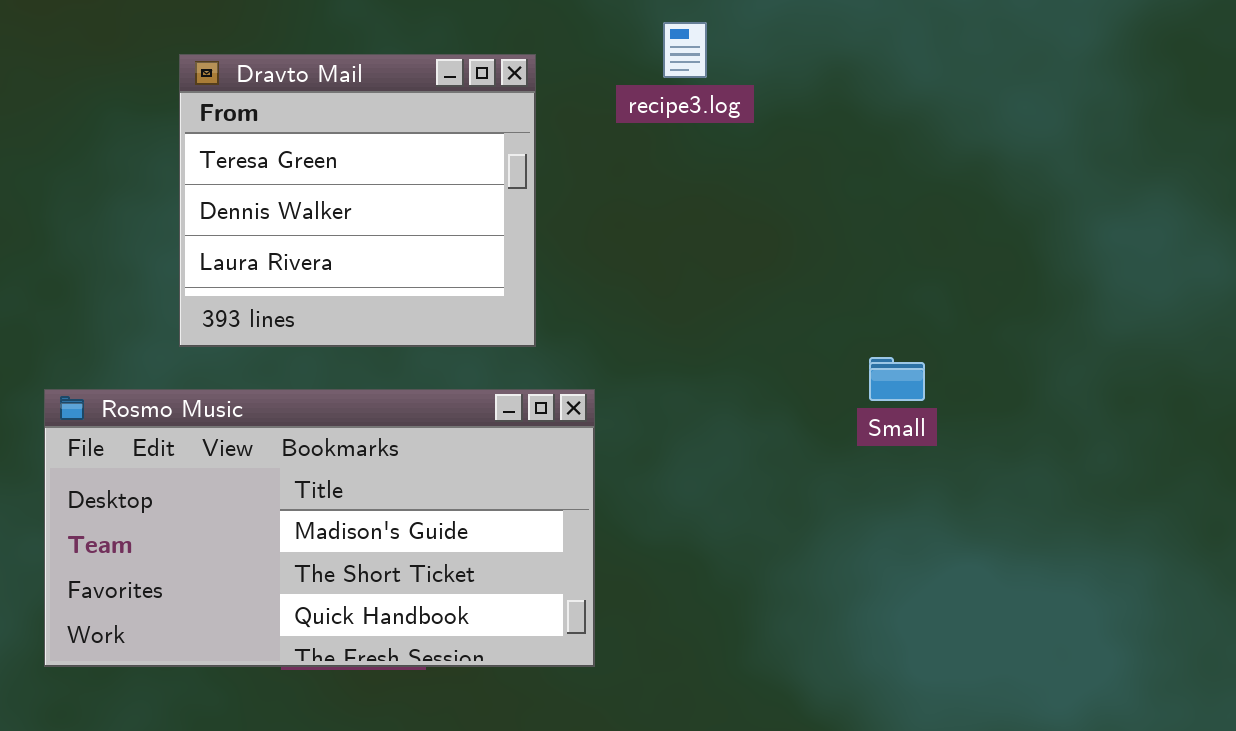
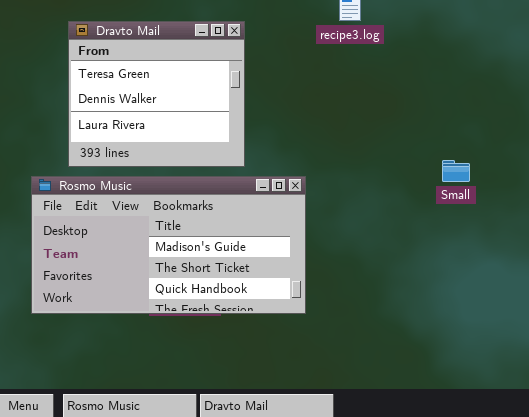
Dravto Mail: [179,54,536,347] -> [68,21,245,167], moved

